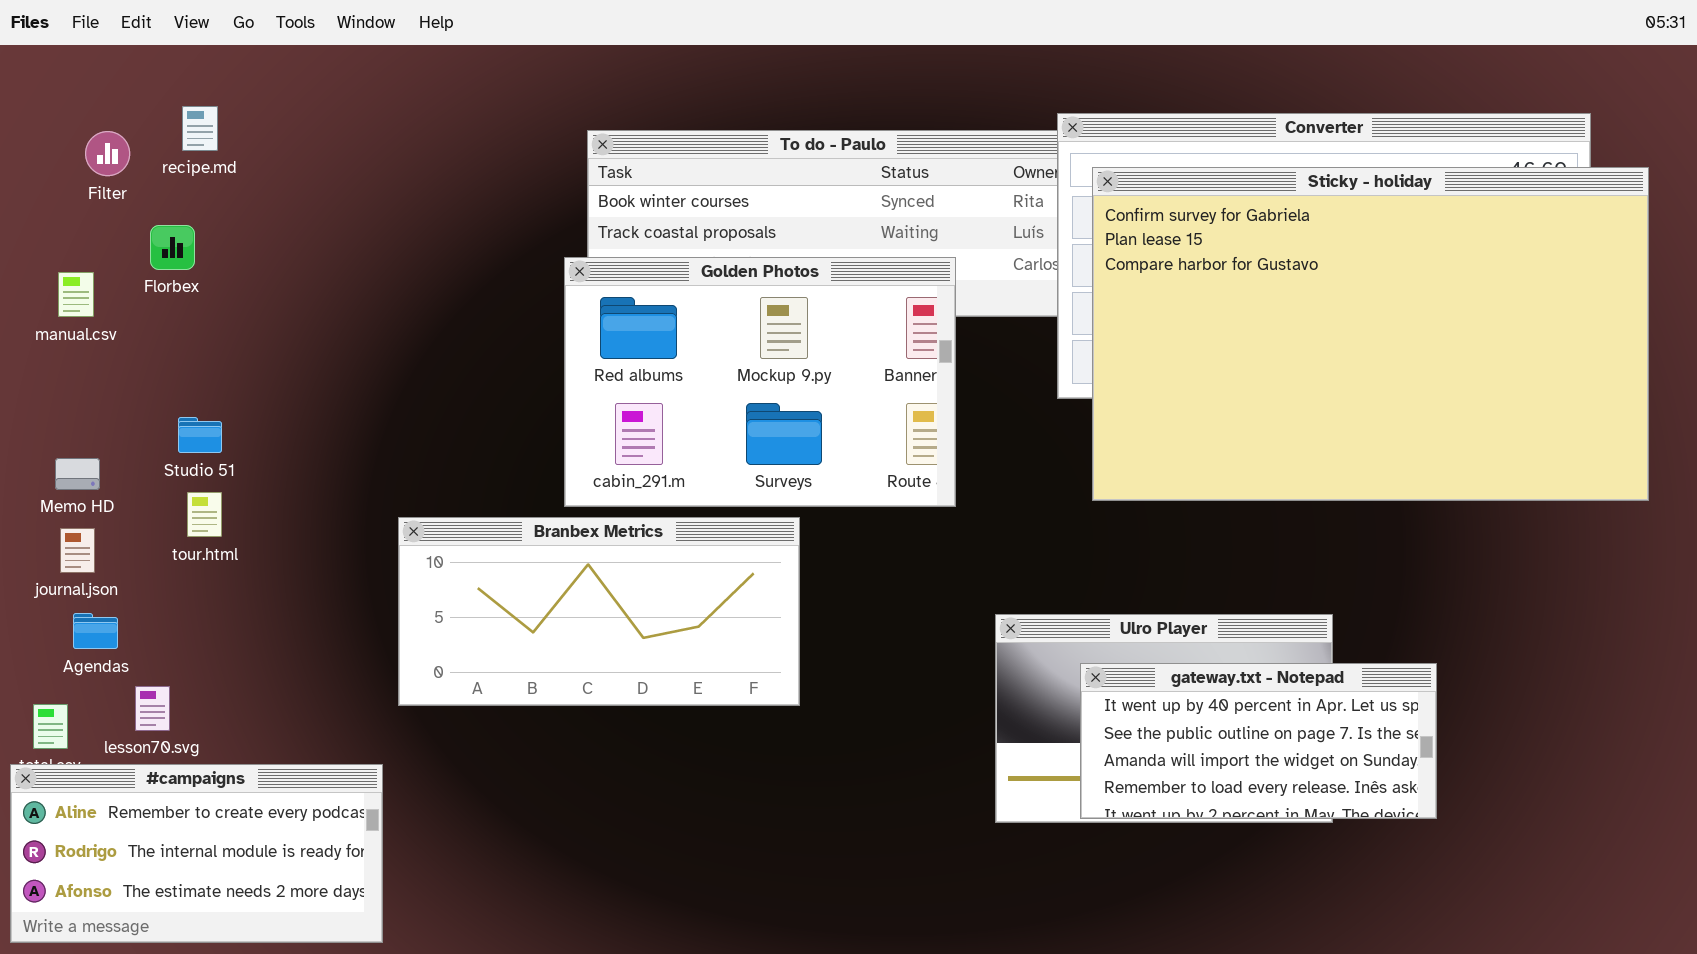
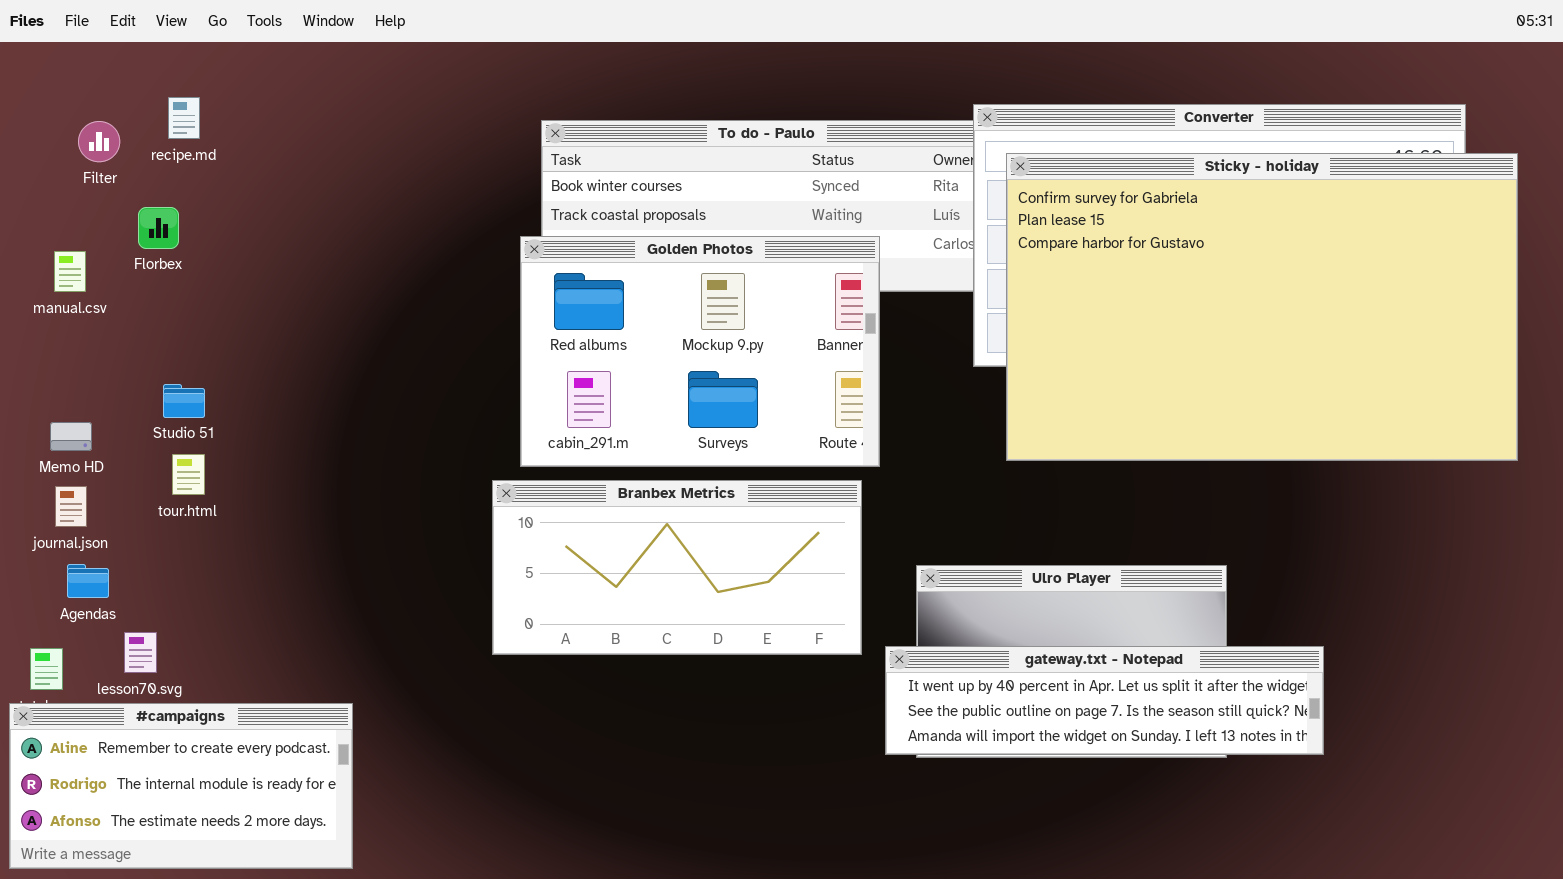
Branbex Metrics: [398,517,800,706] -> [492,480,862,655], moved
gateway.txt - Notepad: [1080,663,1437,819] -> [885,646,1324,755], resized

